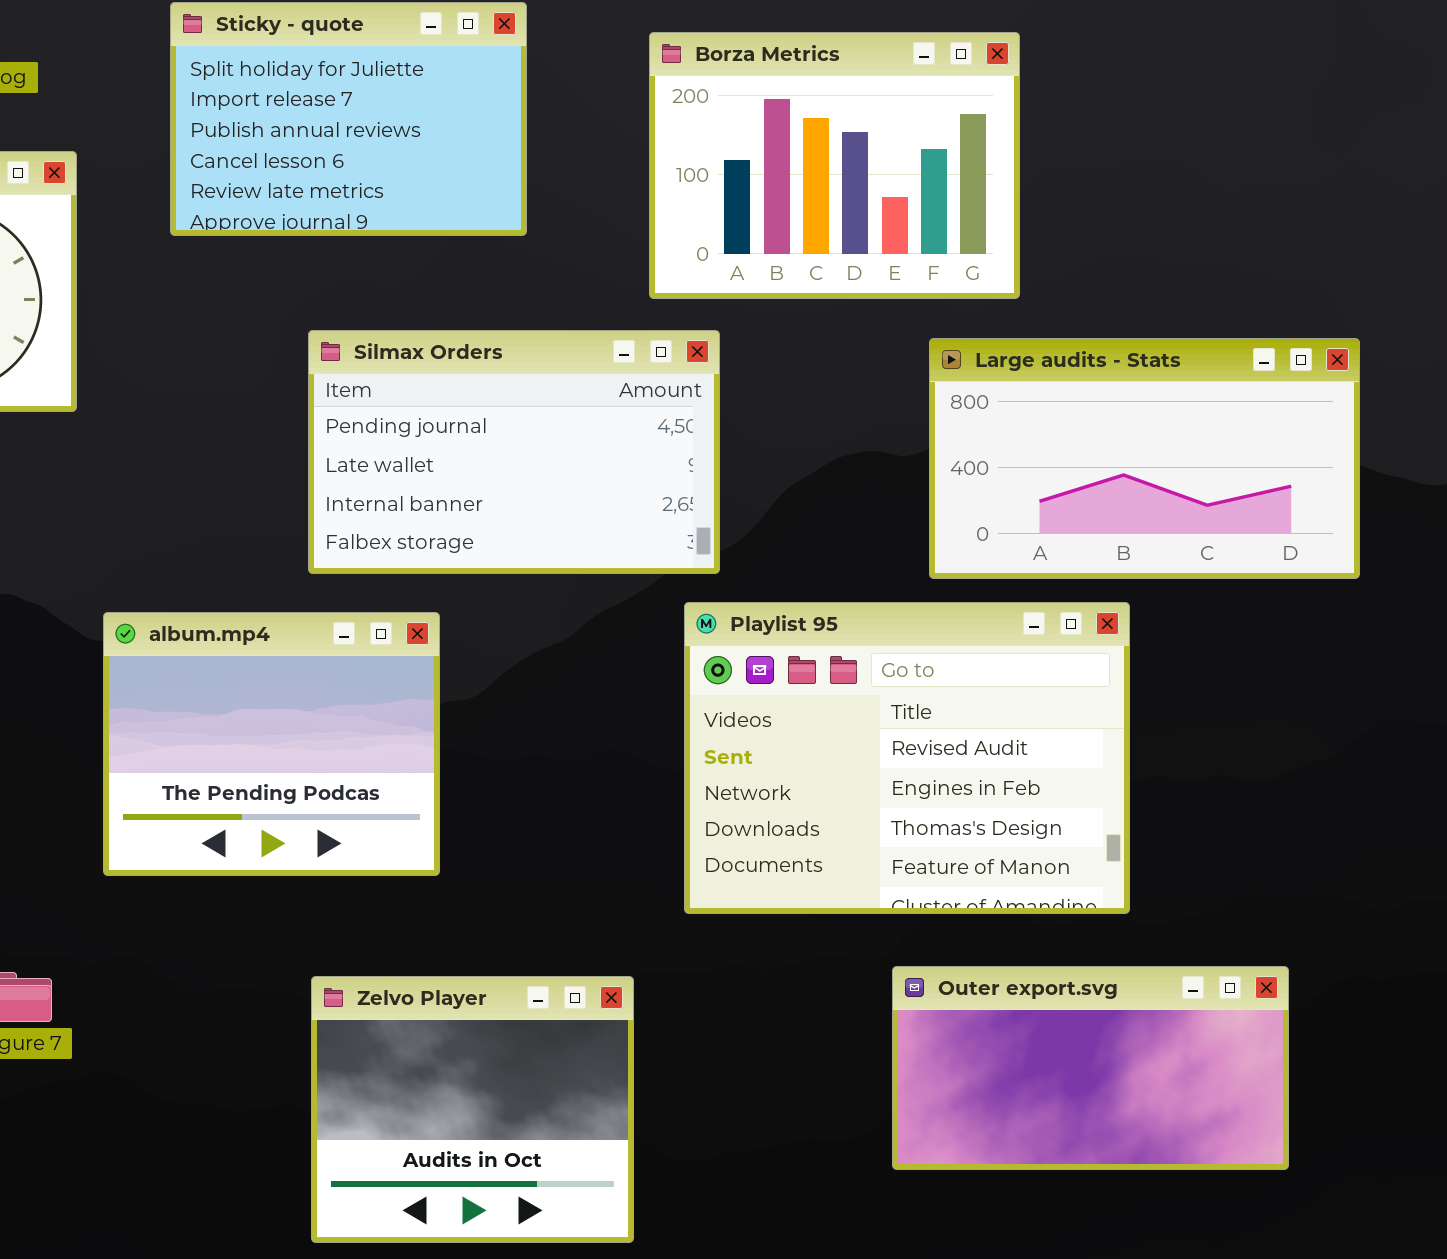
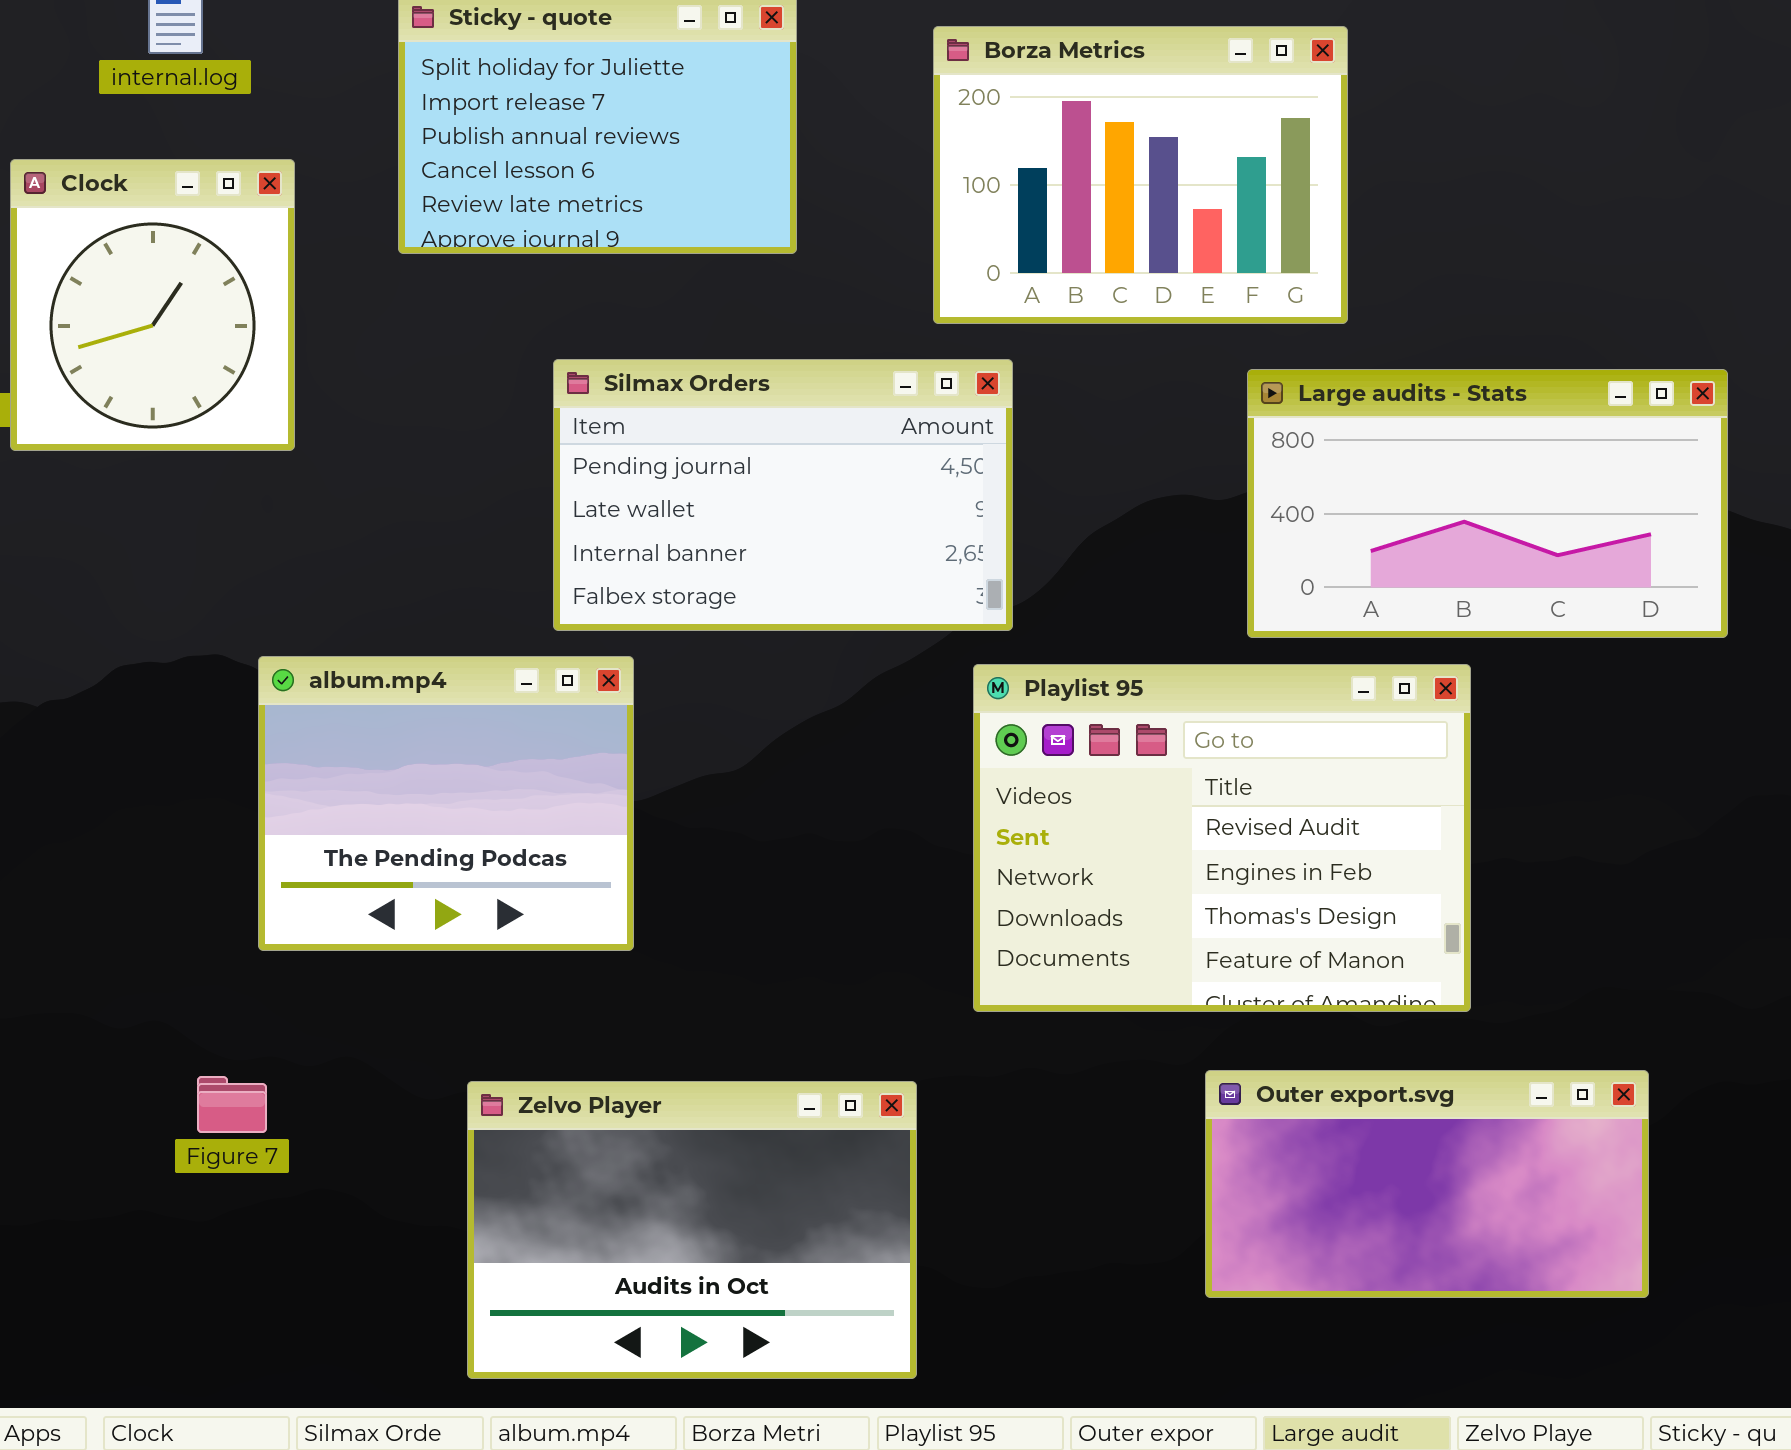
album.mp4: [103,612,440,876] -> [258,656,634,951], moved
Zelvo Player: [311,976,634,1243] -> [467,1081,917,1379], resized

